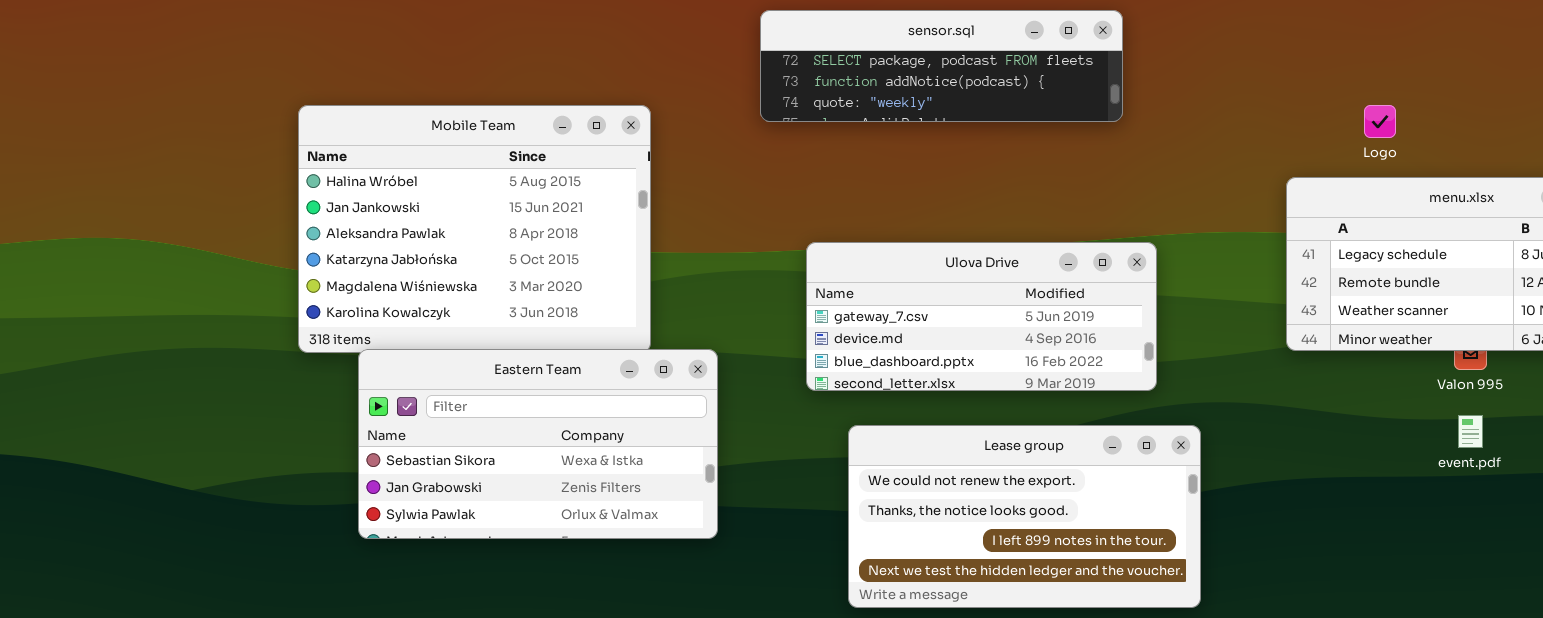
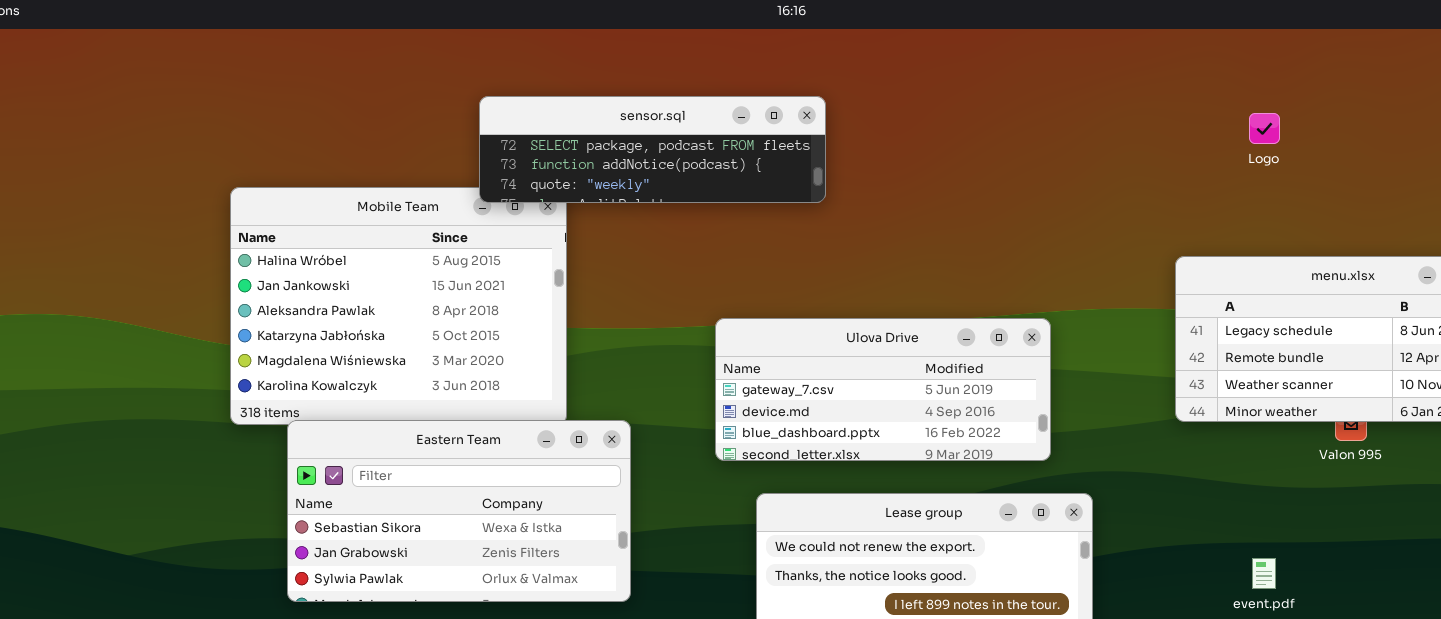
sensor.sql: [760,10,1123,122] -> [479,96,826,203], moved
Logo: [1364,105,1396,138] -> [1249,113,1280,144], moved
event.pdf: [1458,415,1483,448] -> [1252,558,1276,589], moved

